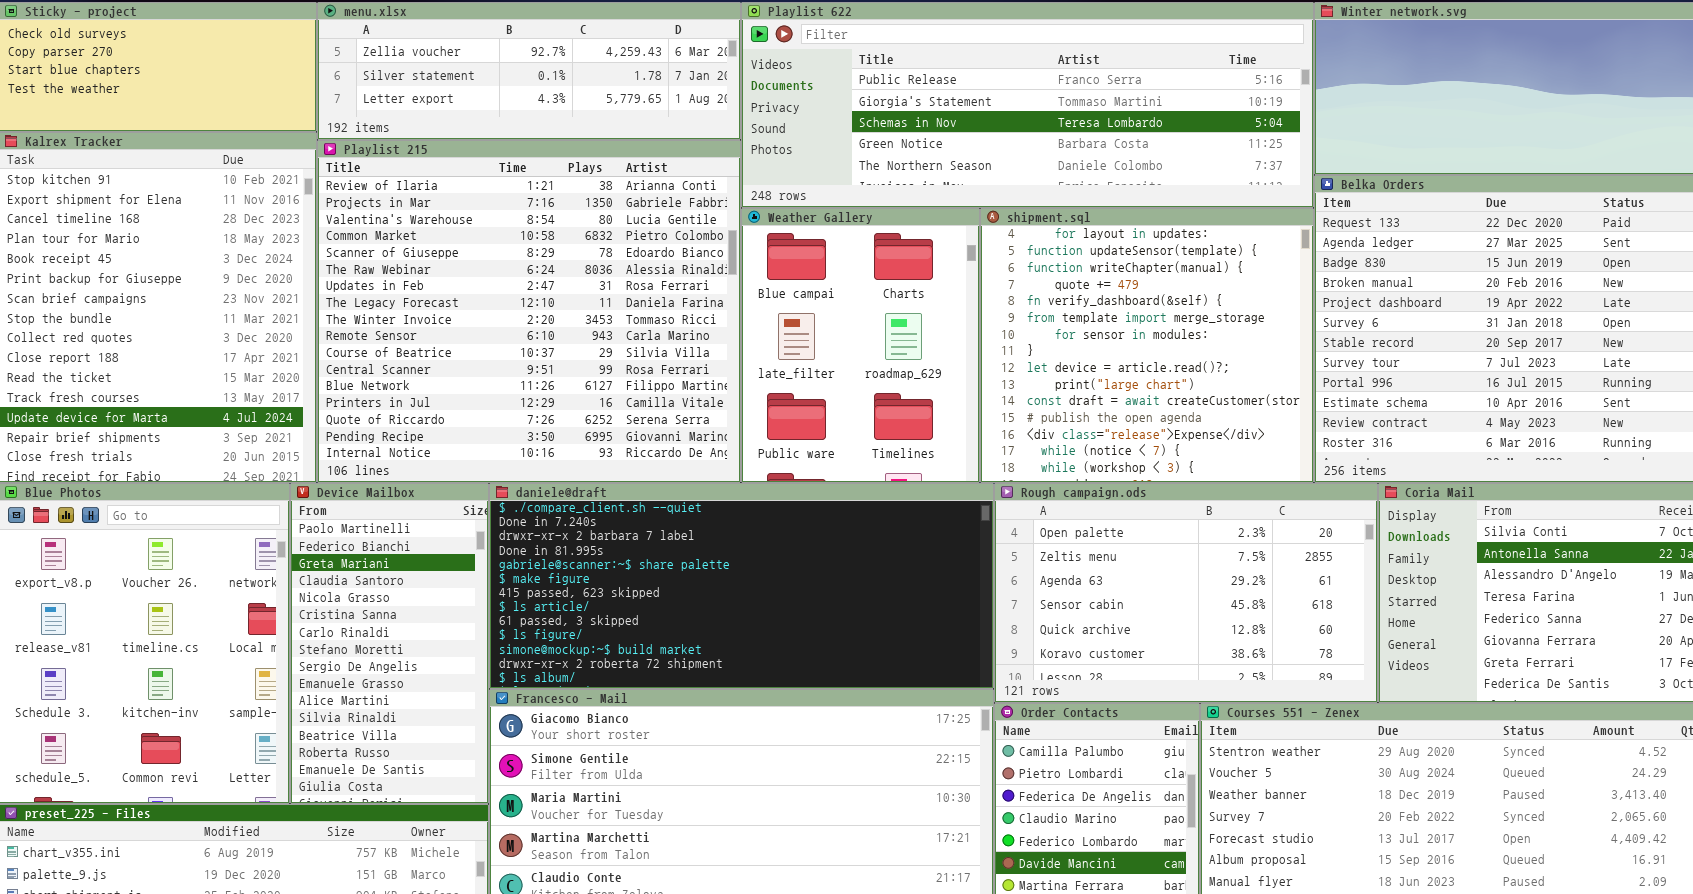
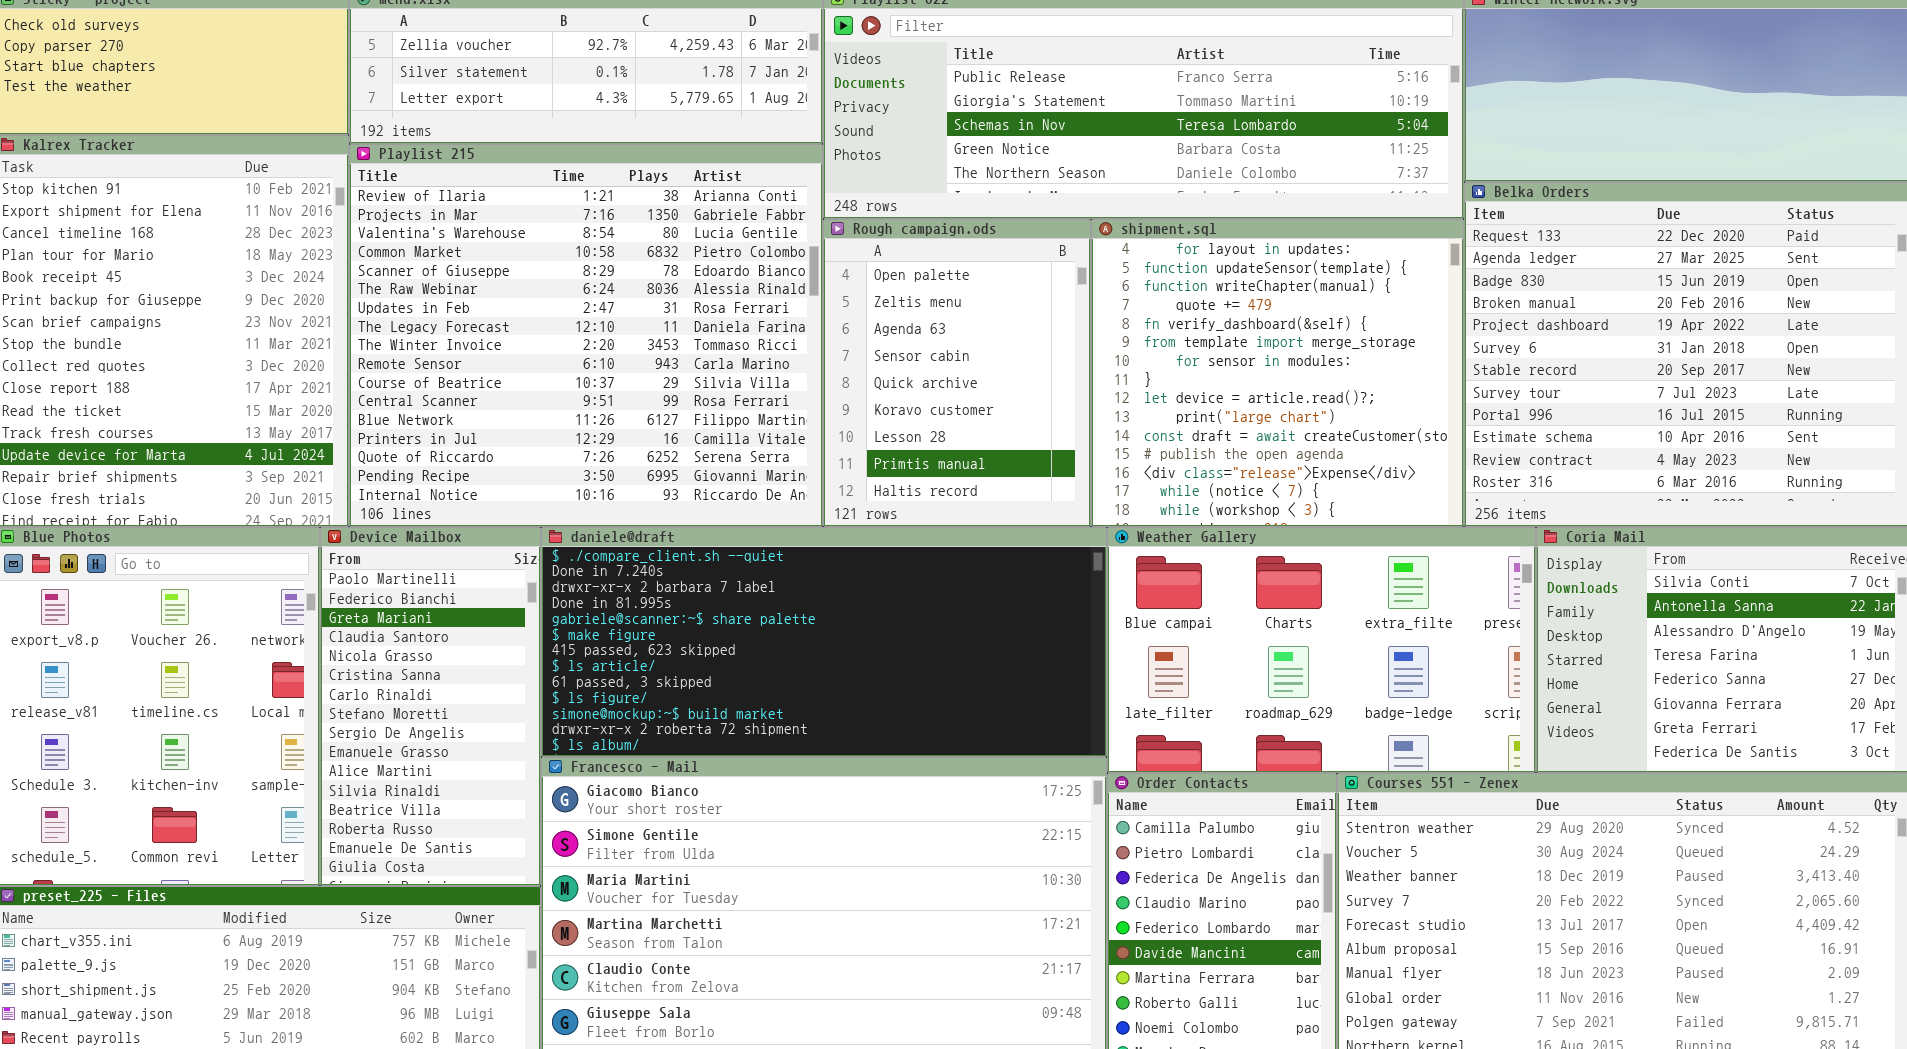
Weather Gallery: [741,208,980,483] -> [1107,527,1536,773], moved, resized
Rough campaign.ods: [994,483,1378,703] -> [823,219,1091,527], moved, resized

